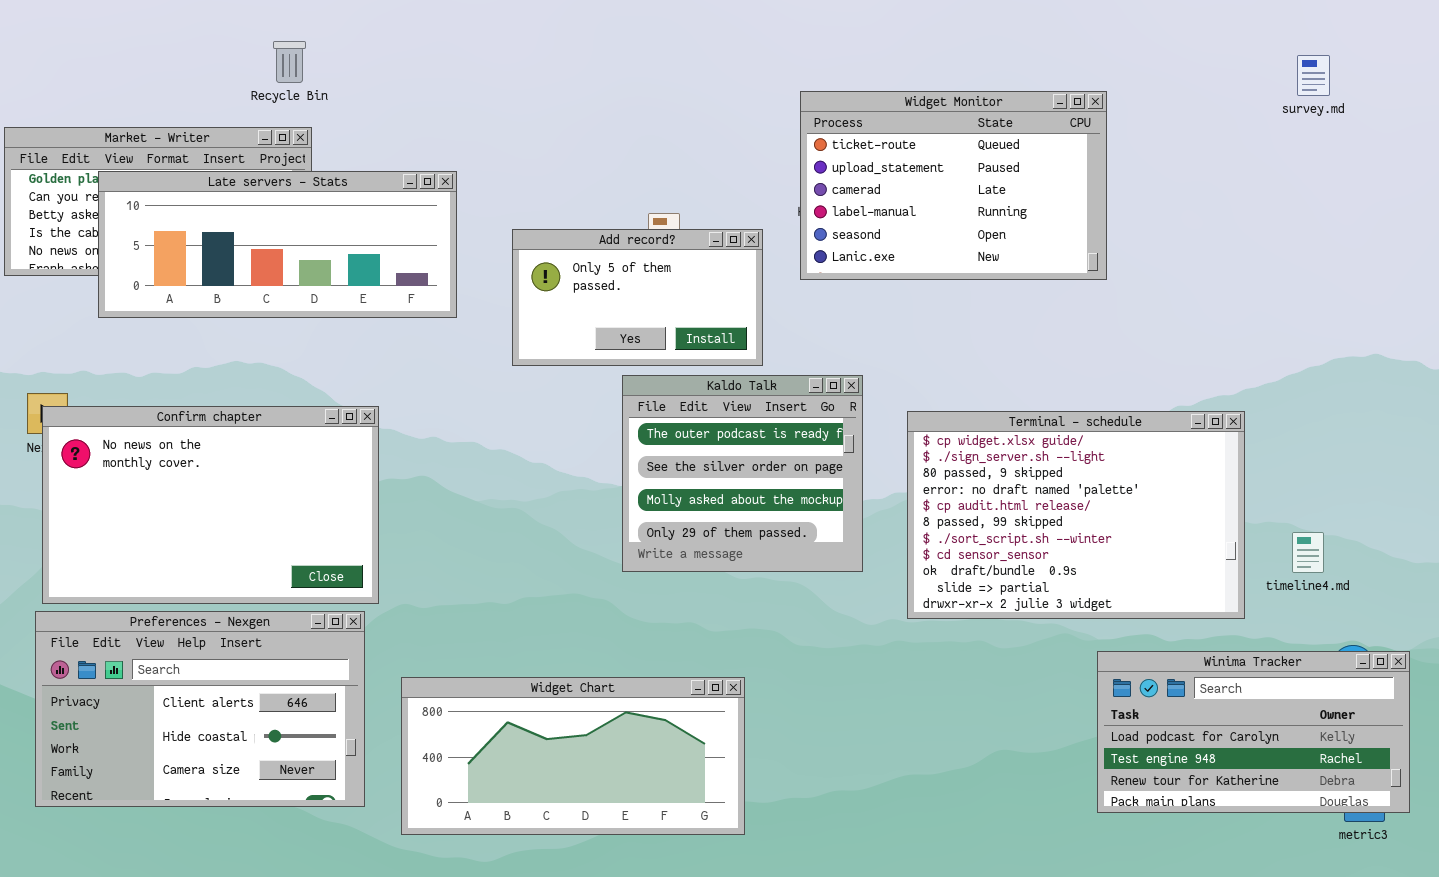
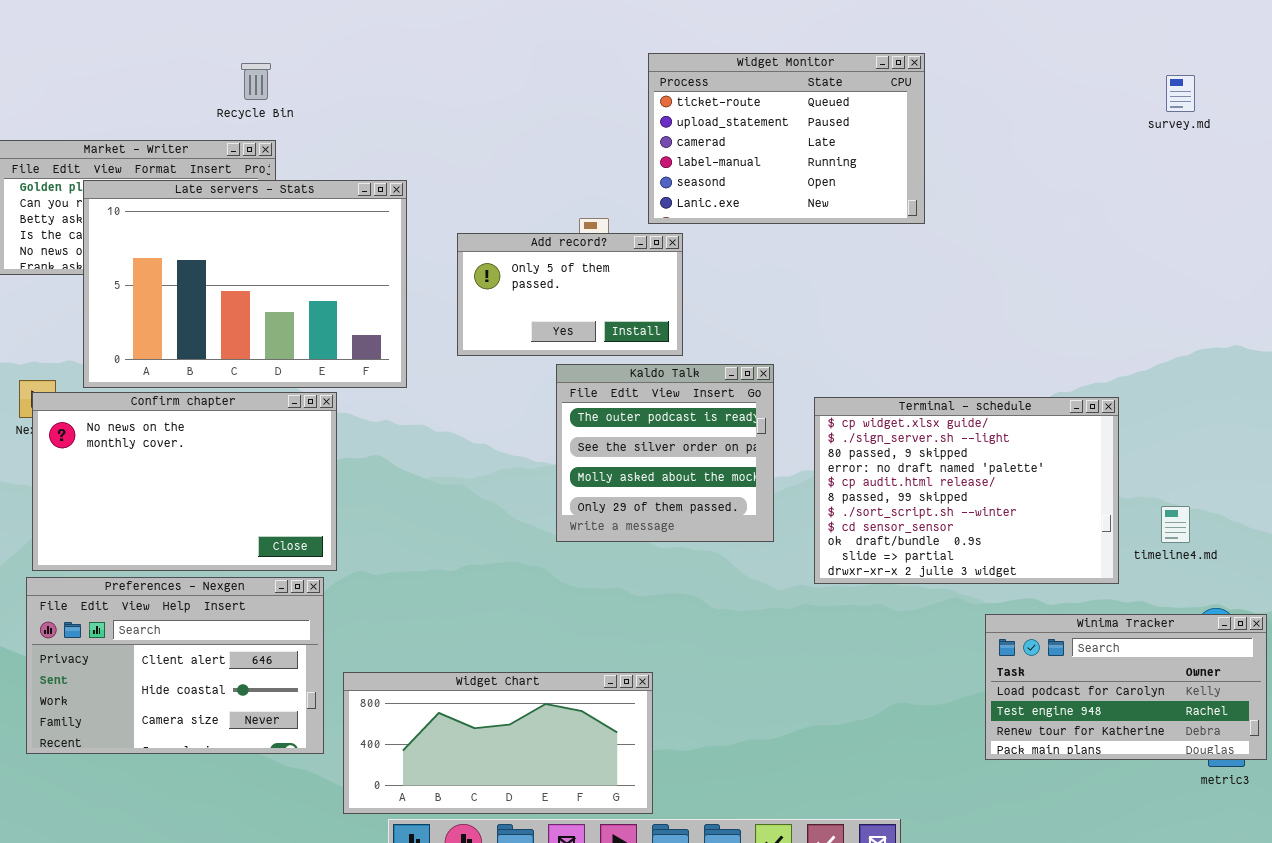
Widget Monitor: [800,91,1107,280] -> [648,53,925,224], moved
Late servers - Stats: [98,171,457,318] -> [83,180,407,388], resized
Widget Chart: [401,677,745,835] -> [343,672,653,814], moved

